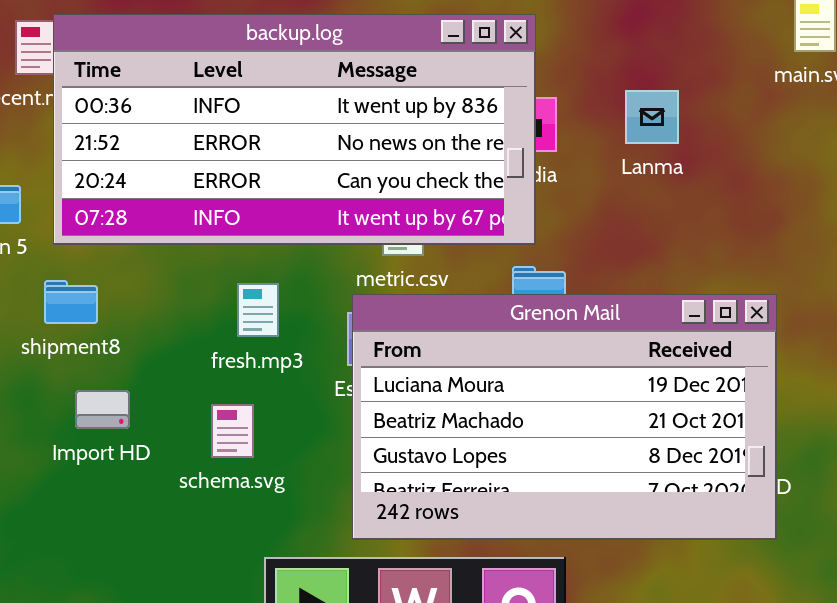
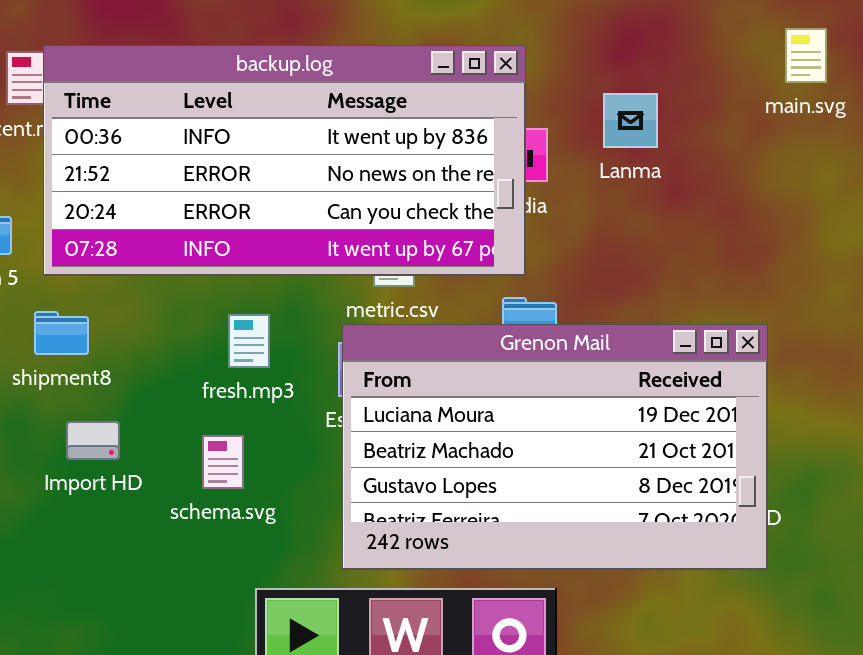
Lanma: [625,90,679,144] -> [603,93,658,148], moved

